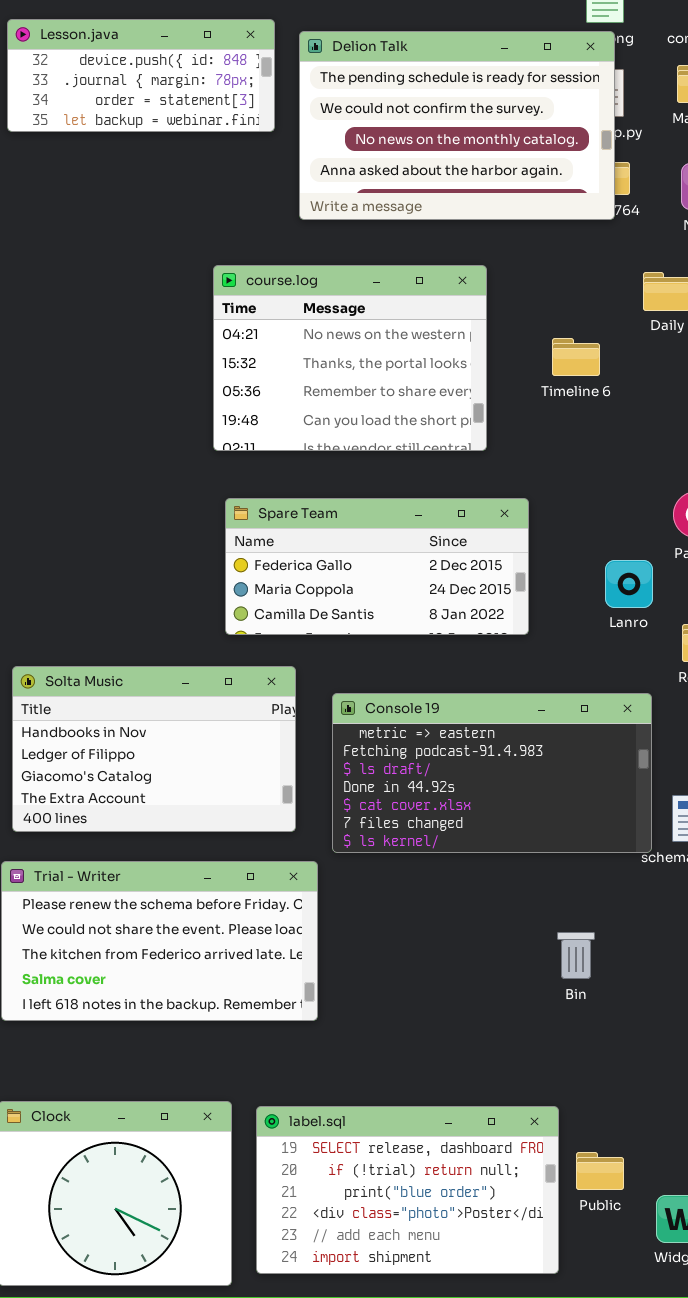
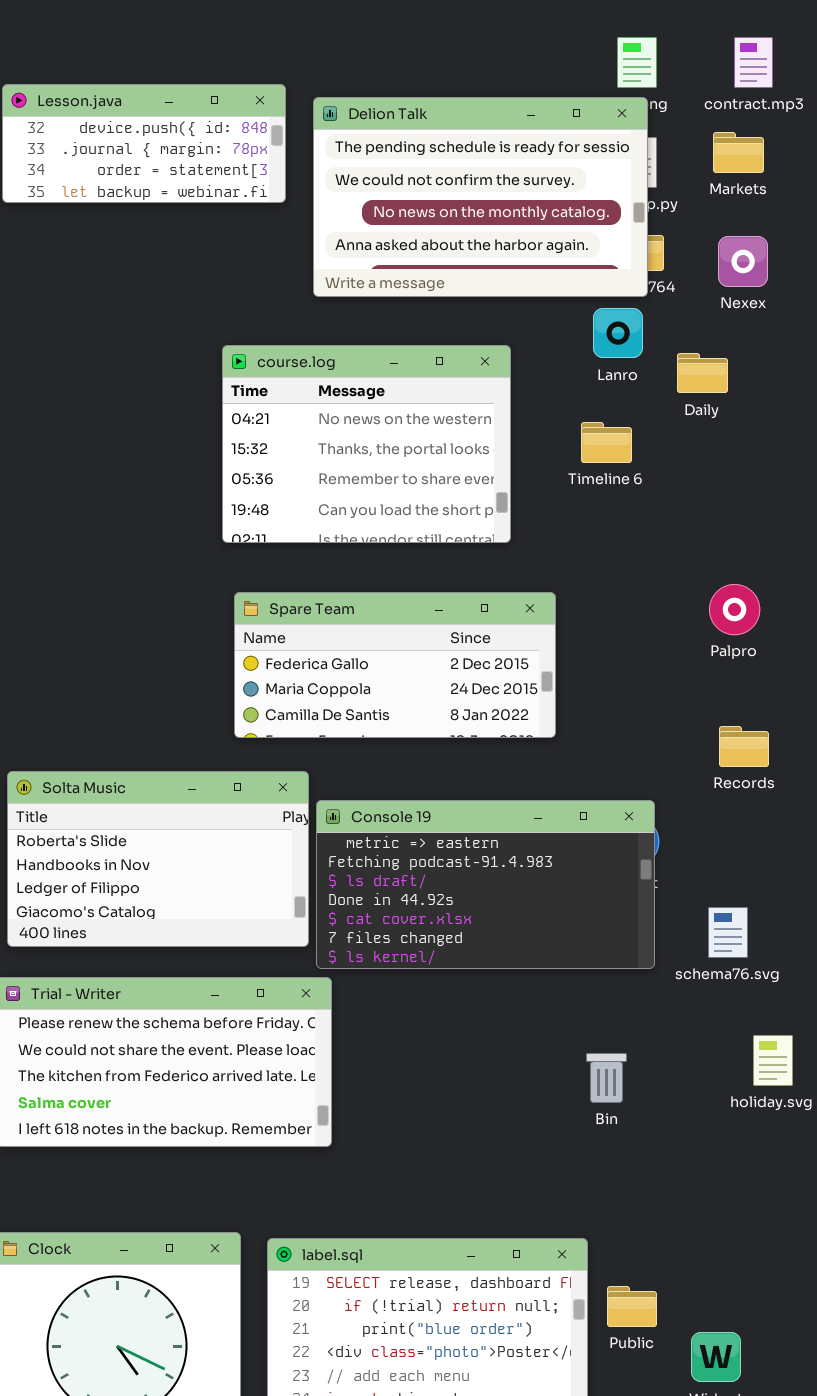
Lanro: [605,560,653,608] -> [593,308,643,358], moved
Solta Music: [12,666,296,832] -> [7,771,309,947], scrolled up 1 row
Console 19: [332,693,652,853] -> [316,800,655,969], moved

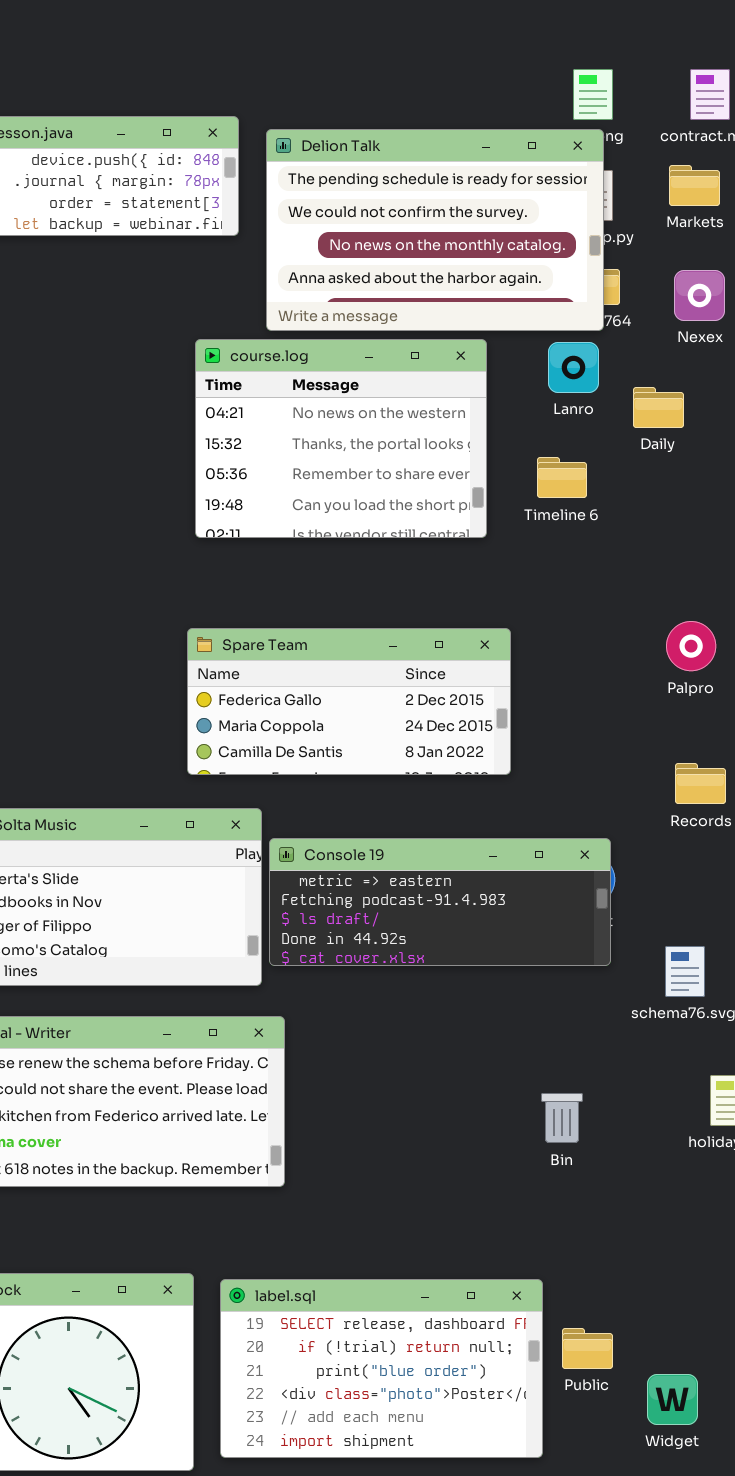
course.log: [222,345,511,543] -> [195,339,487,538], moved
Console 19: [316,800,655,969] -> [269,838,611,966], resized

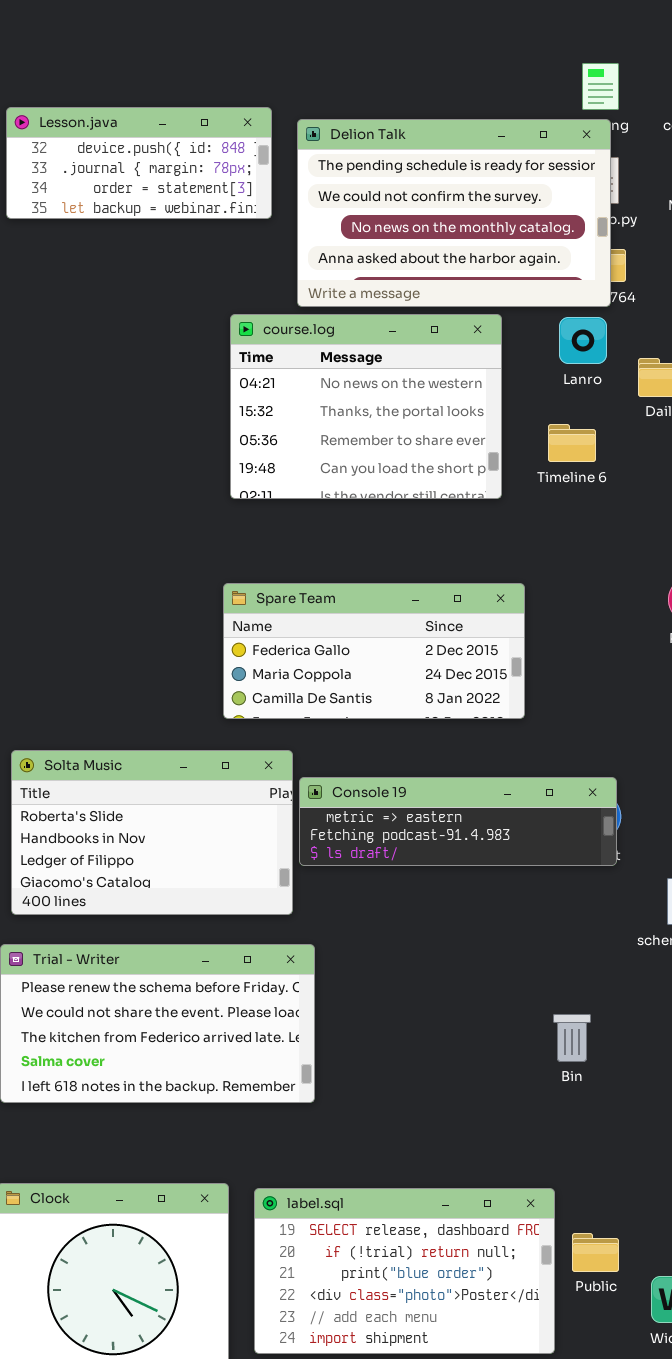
Console 19: [269,838,611,966] -> [299,777,617,866], resized

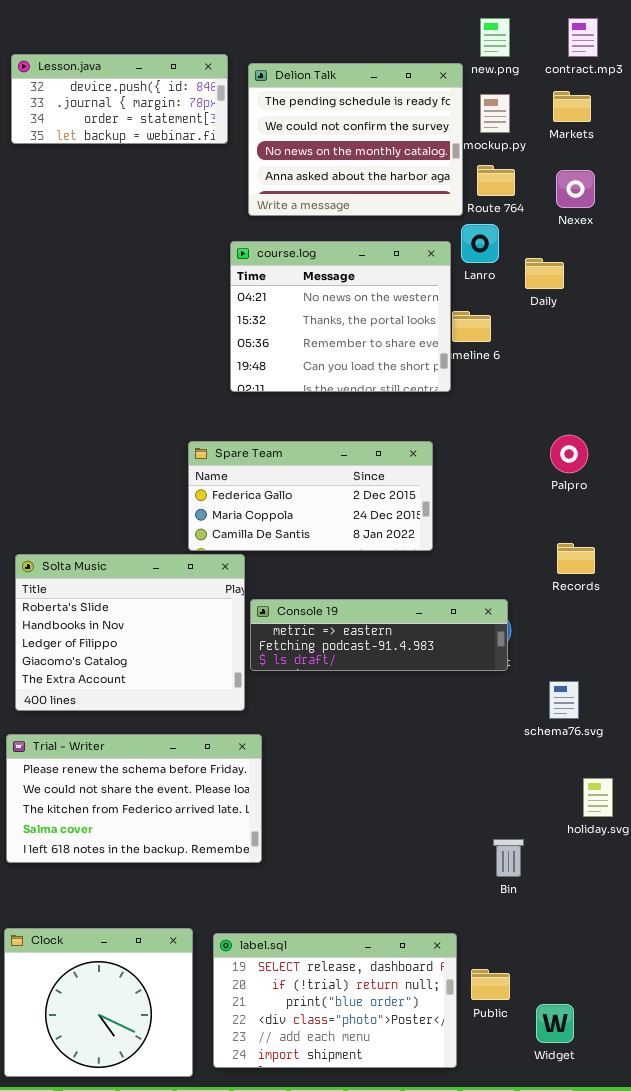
Delion Talk: [297,119,611,307] -> [248,63,463,216], resized
course.log: [230,314,502,499] -> [230,241,451,392], moved
Solta Music: [11,750,293,915] -> [15,554,245,711], resized
Bin: [553,1014,591,1062] -> [493,839,524,877], moved

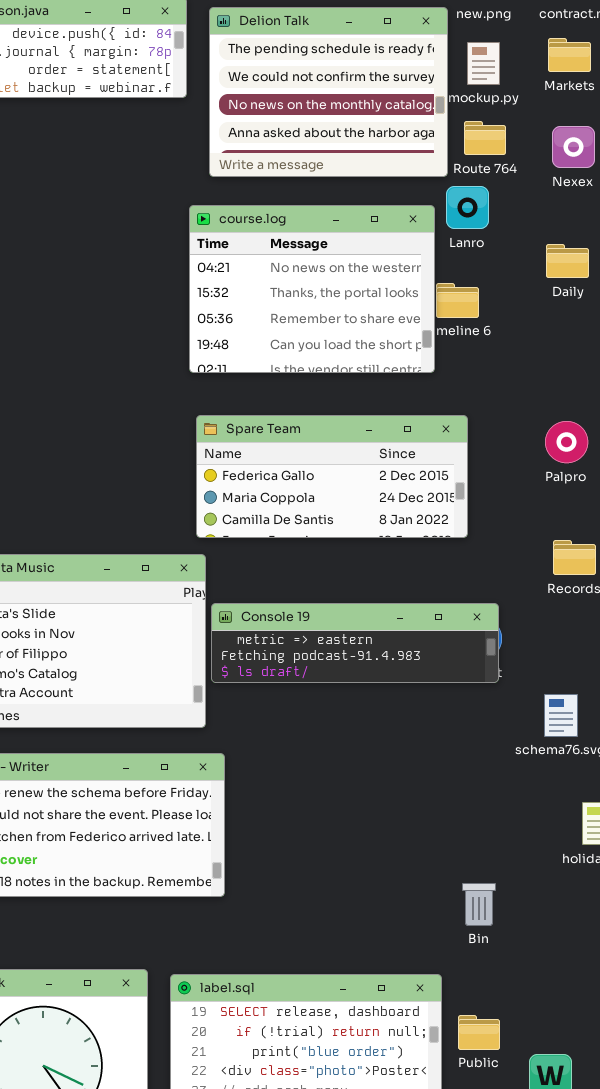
Daily: [525,258,564,289] -> [546,244,589,278], moved
Spare Team: [188,441,433,551] -> [196,415,468,538], moved
Bin: [493,839,524,877] -> [462,883,496,926], moved

